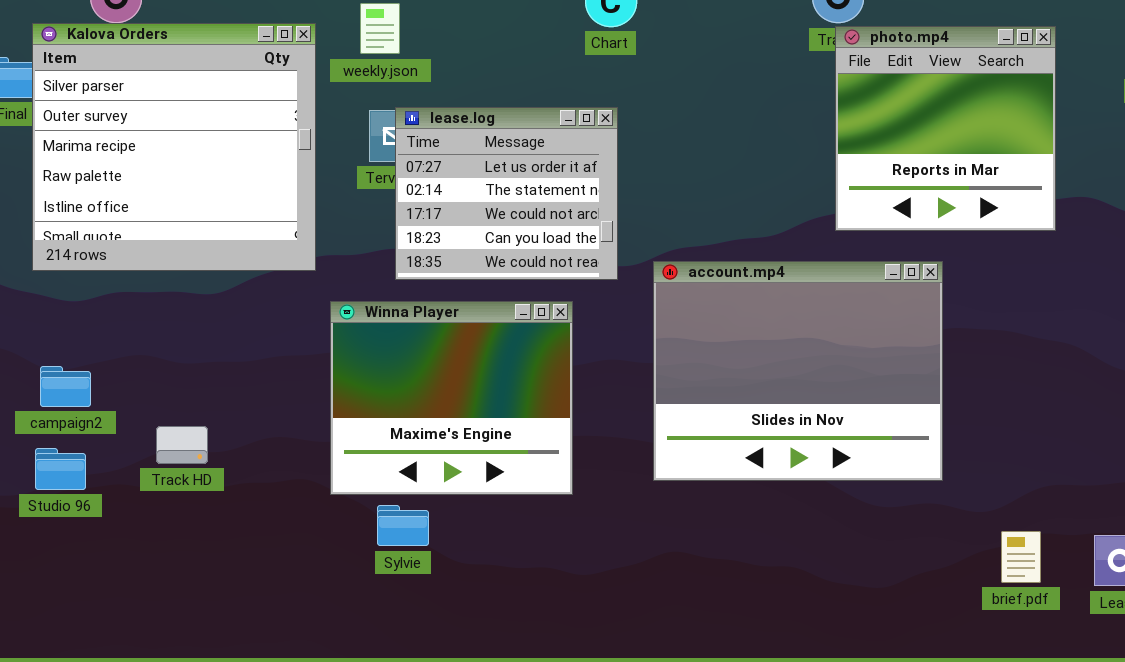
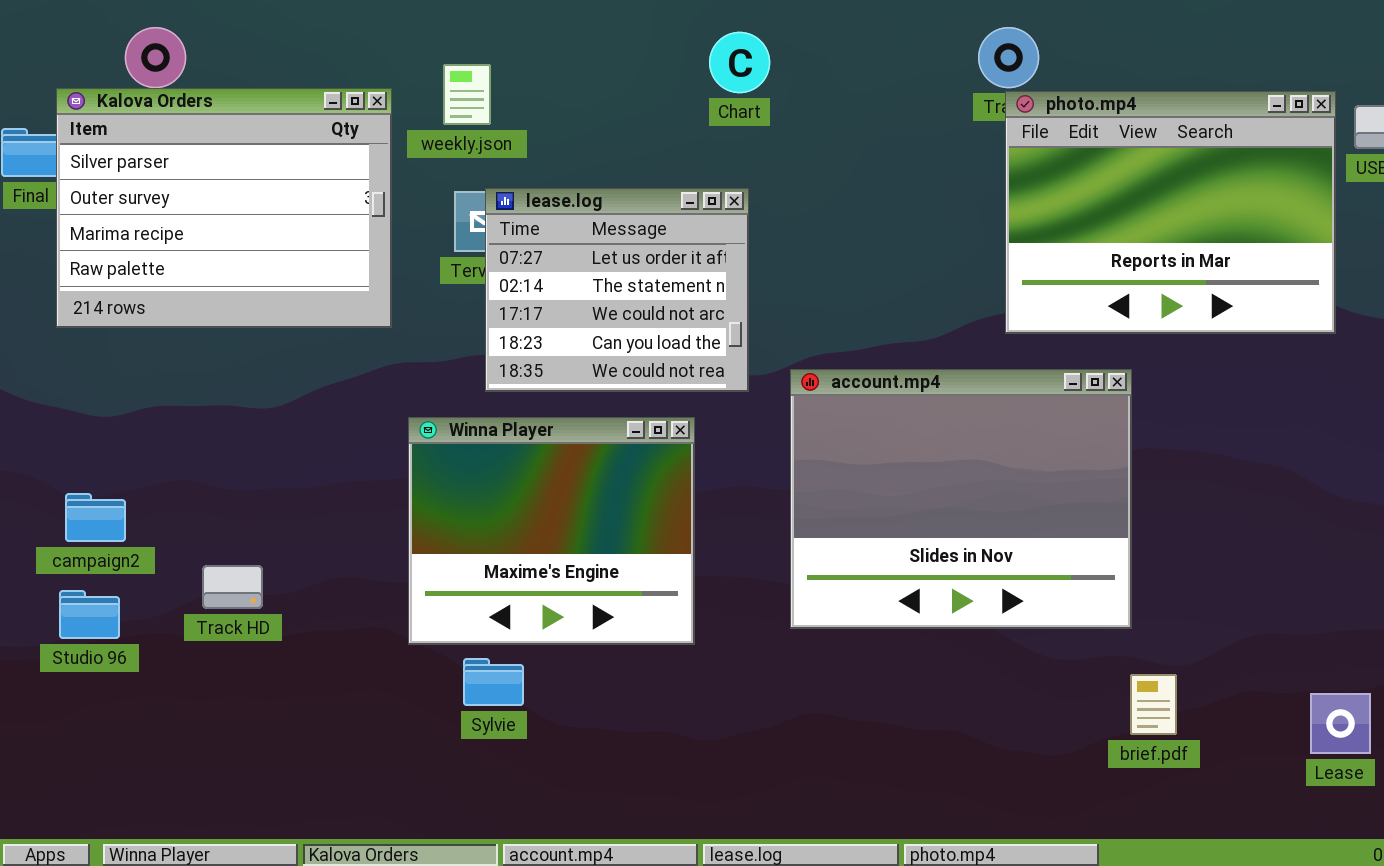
Kalova Orders: [32,23,316,271] -> [56,88,392,328], resized
photo.mp4: [835,26,1056,231] -> [1005,91,1336,334], resized
brief.pdf: [1001,531,1041,583] -> [1130,674,1177,735], moved

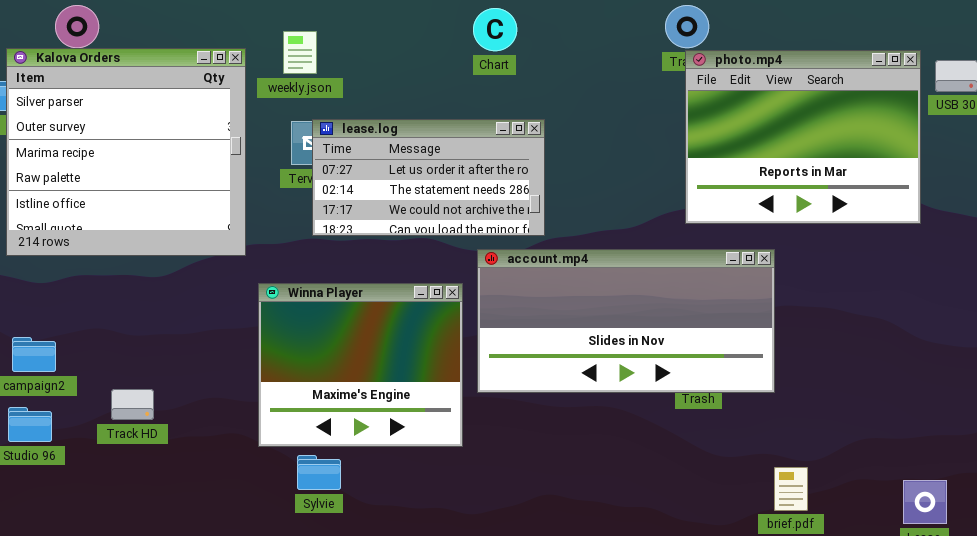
Kalova Orders: [56,88,392,328] -> [6,48,246,256], resized
lease.log: [485,188,749,392] -> [312,119,545,236], resized
account.mp4: [790,369,1132,629] -> [477,249,775,393], resized

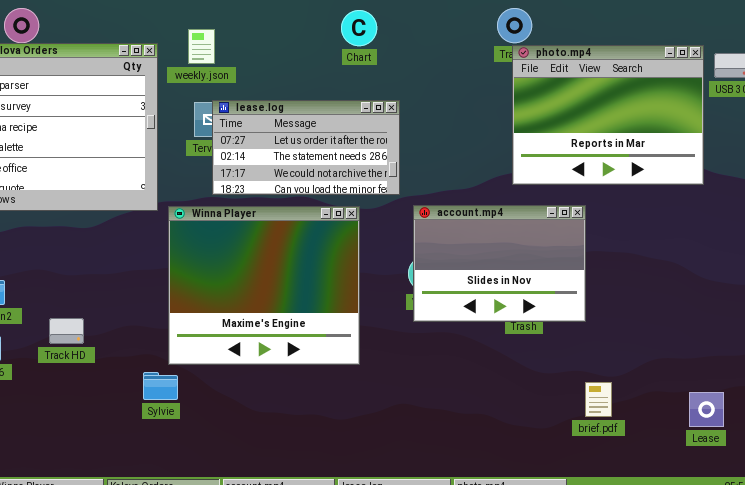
account.mp4: [477,249,775,393] -> [413,205,586,322], resized
Winna Player: [258,283,463,447] -> [168,206,360,365], resized
Sylvie: [297,455,341,490] -> [143,372,178,400], moved

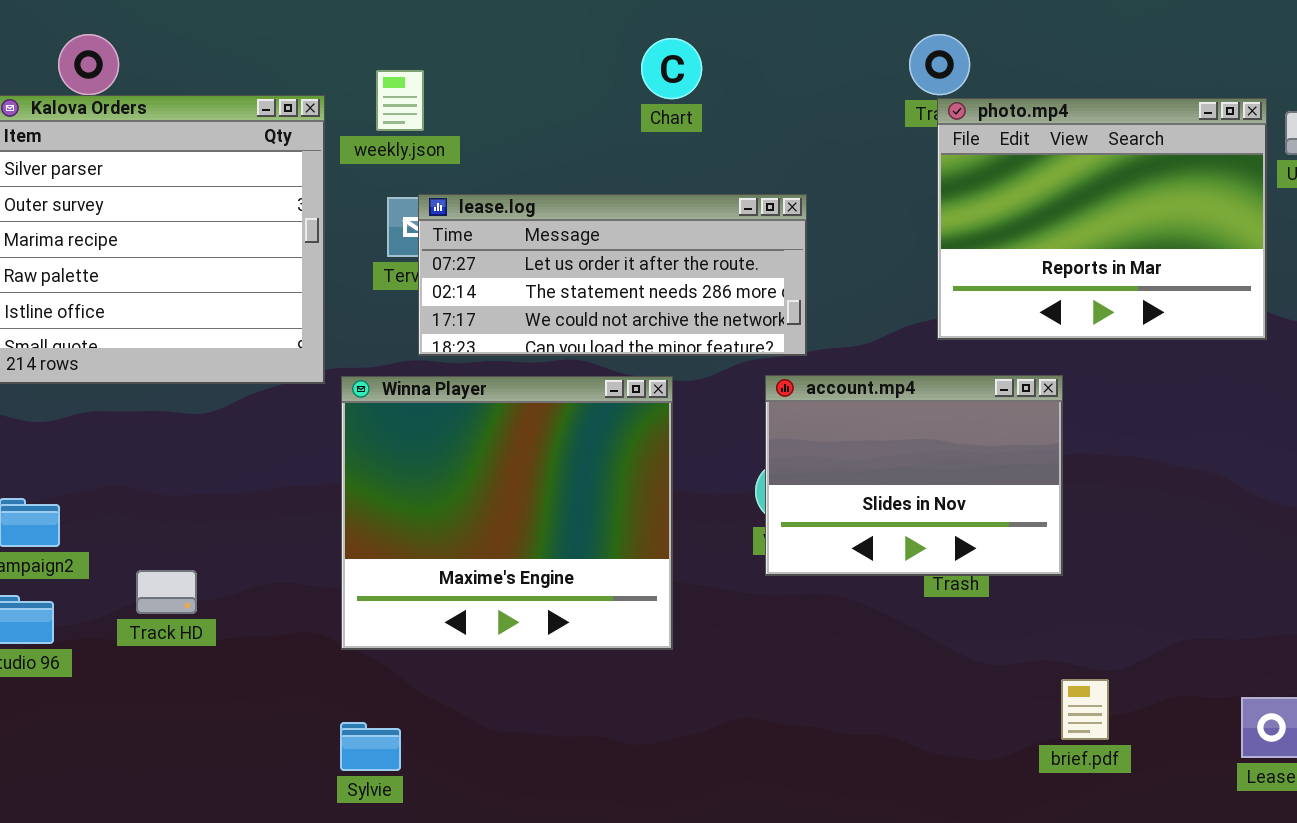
lease.log: [212,100,400,195] -> [418,194,807,356], resized
Sylvie: [143,372,178,400] -> [340,722,401,771], moved

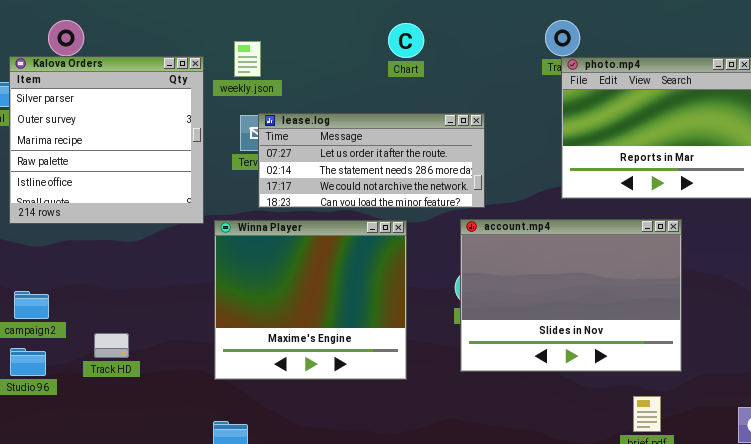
account.mp4: [765,375,1063,576] -> [460,219,682,372], resized

